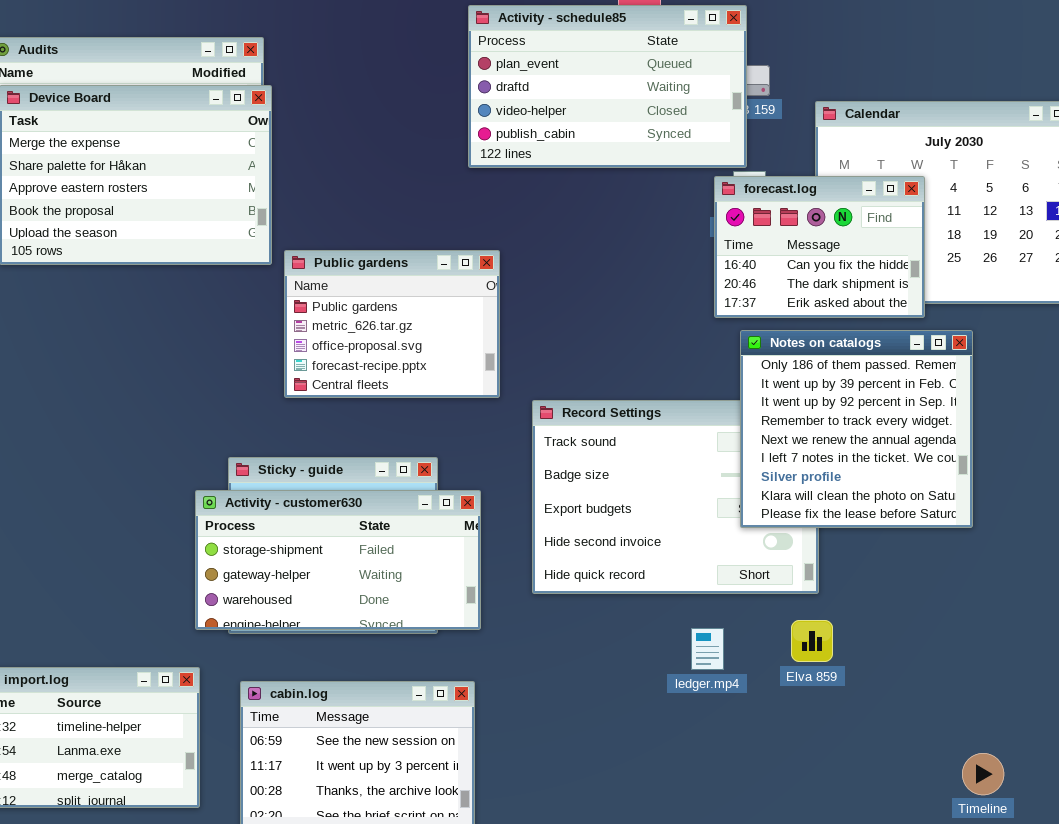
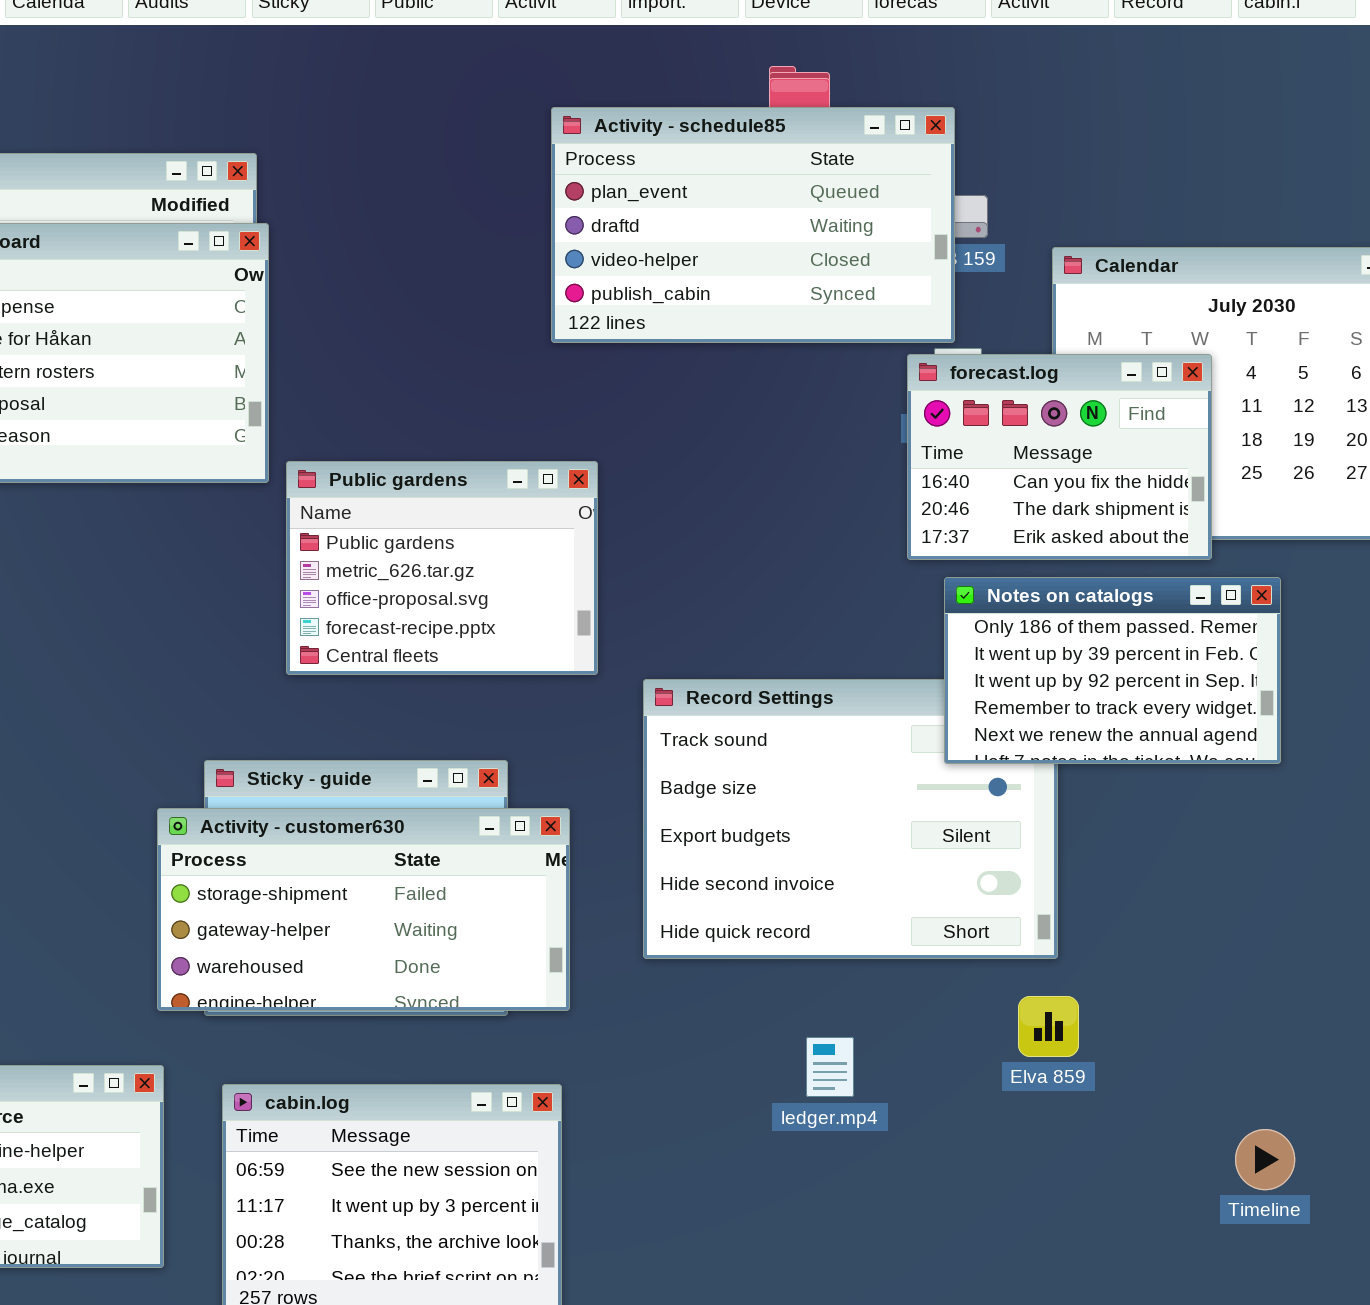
Notes on catalogs: [740,330,973,528] -> [944,577,1281,764], resized
ledger.mp4: [691,628,724,670] -> [806,1037,854,1097], moved
Timeline: [962,753,1004,795] -> [1235,1129,1295,1190], moved

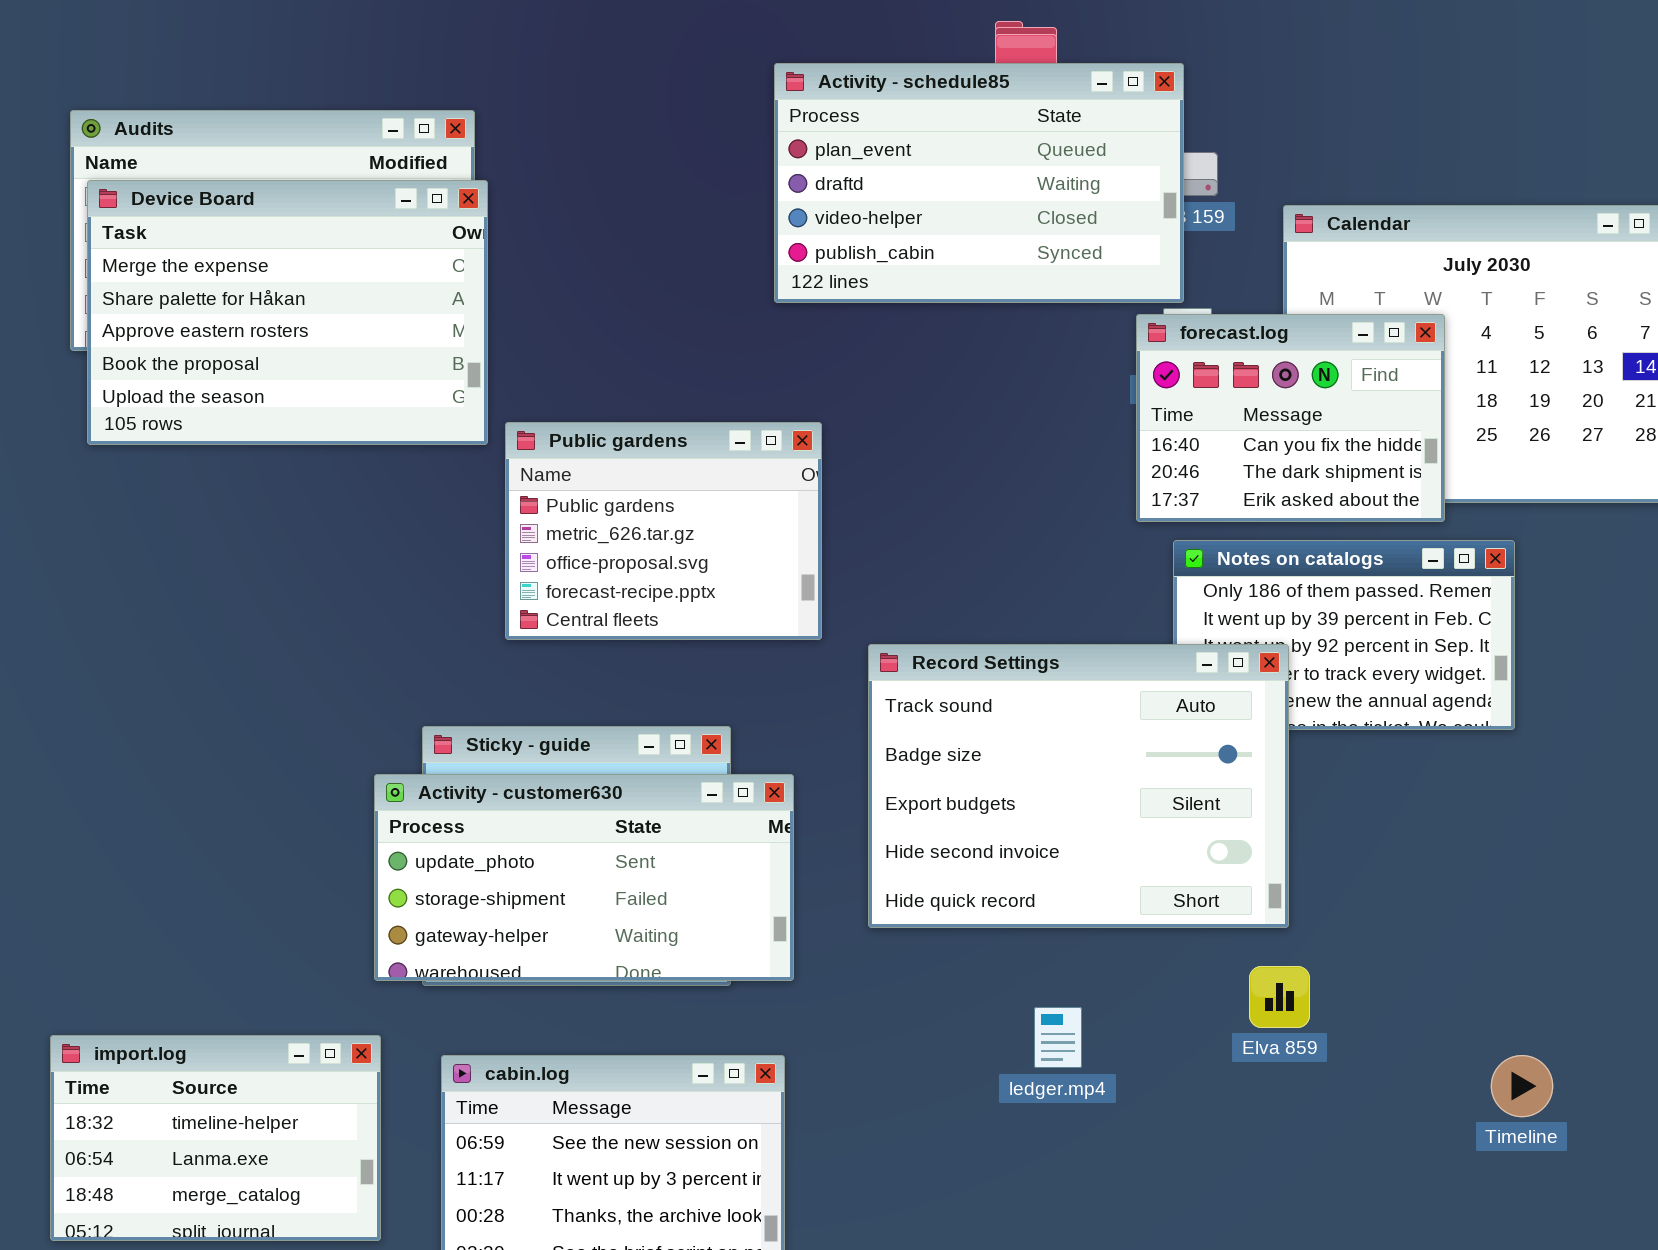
Record Settings: [643,679,1058,959] -> [868,644,1289,928], raised
Activity - customer630: [157,808,570,1011] -> [374,774,794,981], scrolled up 1 row
Timeline: [1235,1129,1295,1190] -> [1491,1055,1553,1117], moved

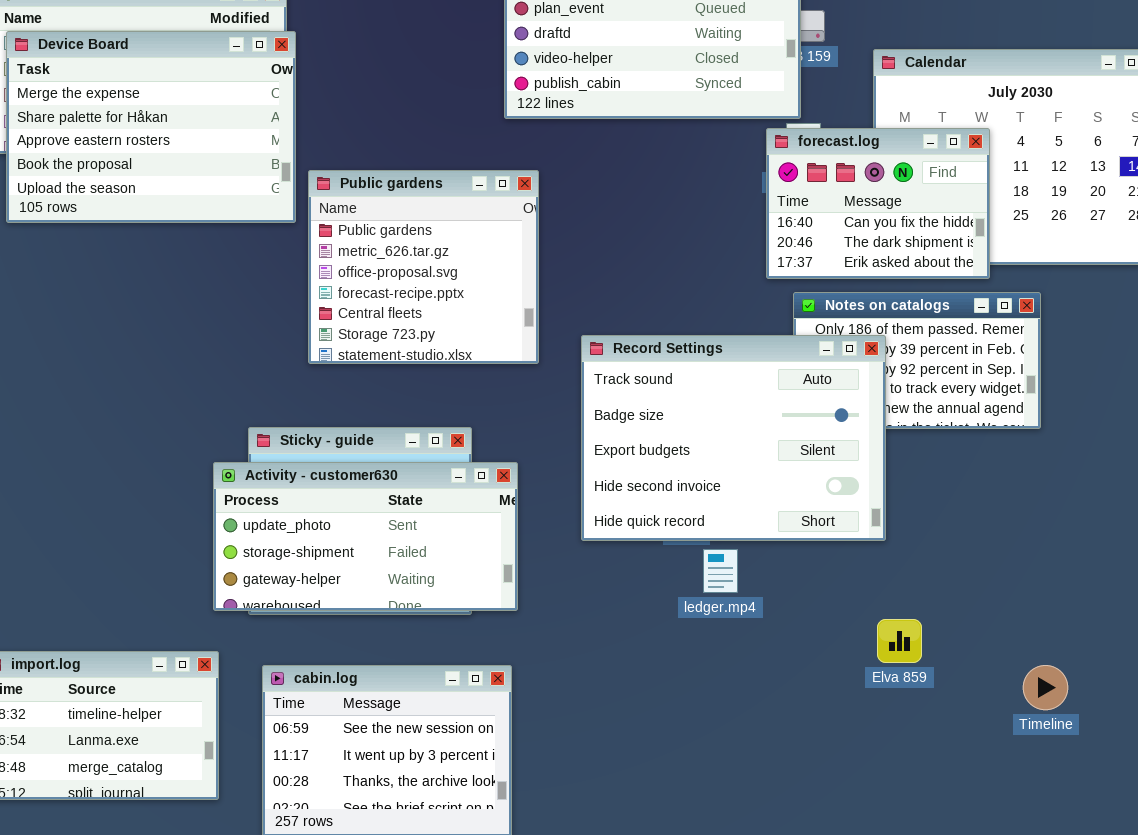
Public gardens: [505,422,822,640] -> [308,170,539,364], resized
Record Settings: [868,644,1289,928] -> [581,335,886,541], moved
Elva 859: [1249,966,1310,1028] -> [877,619,922,663], moved
ledger.mp4: [1034,1007,1082,1068] -> [703,549,738,593], moved

